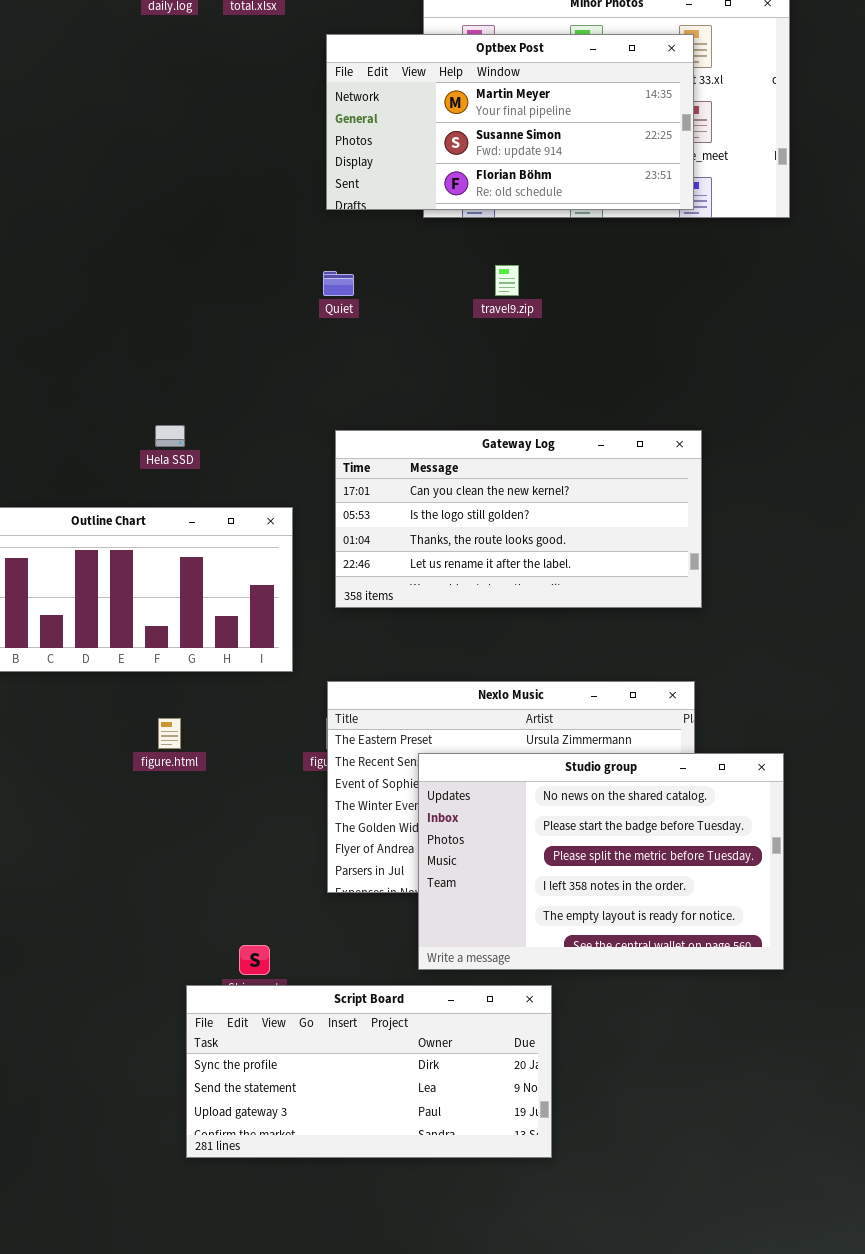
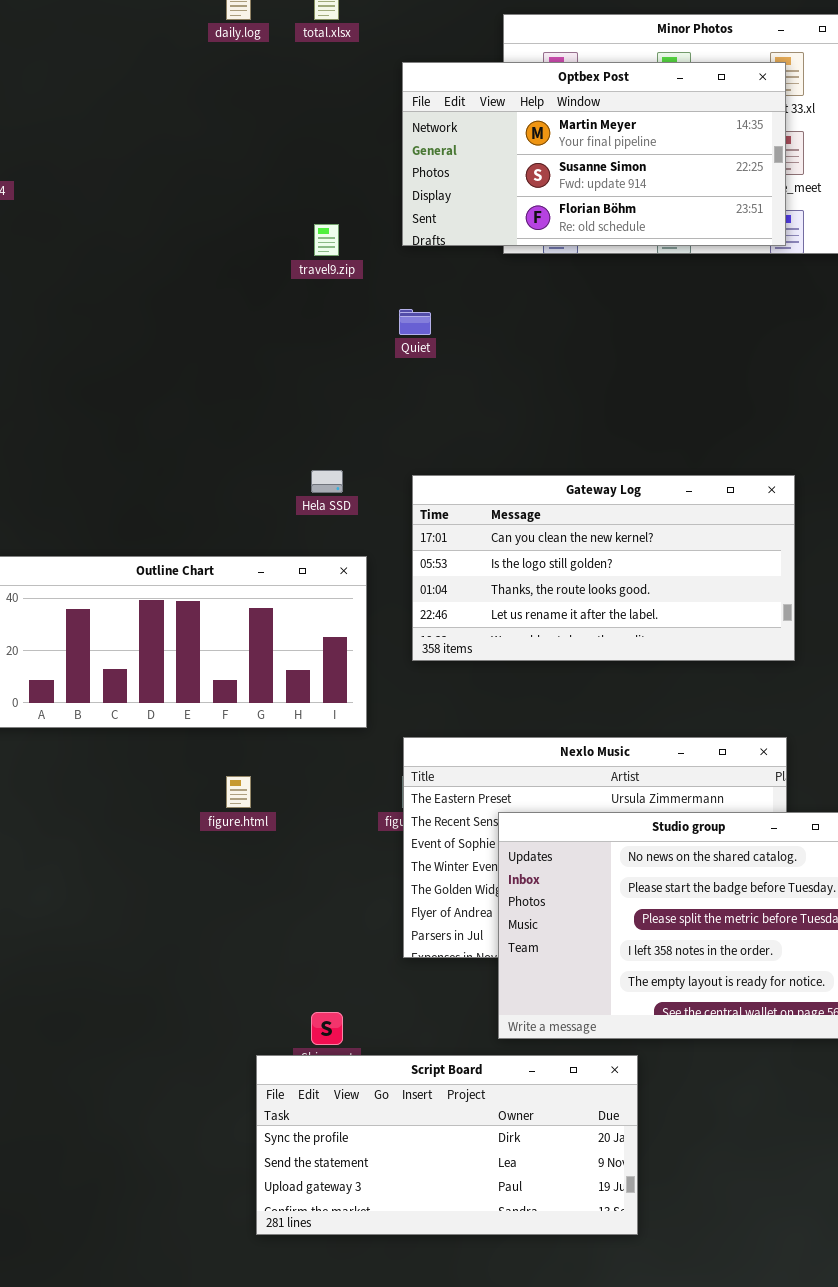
travel9.zip: [495,265,519,296] -> [314,224,339,256], moved
Hela SSD: [155,425,185,447] -> [311,470,343,493], moved

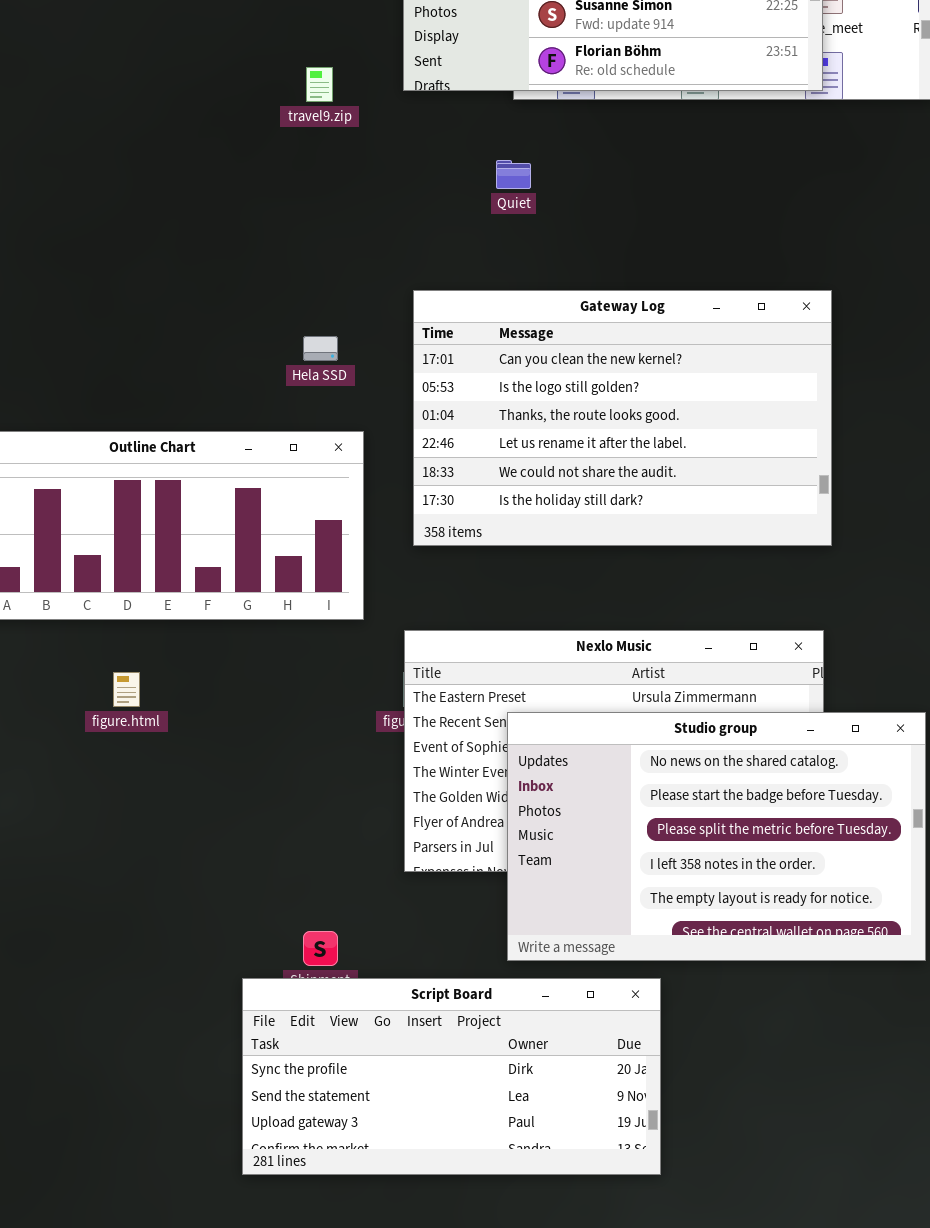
Quiet: [399,309,431,335] -> [496,160,531,189], moved
Gateway Log: [412,475,795,661] -> [413,290,832,546], resized
figure.html: [226,776,251,808] -> [113,672,140,707], moved

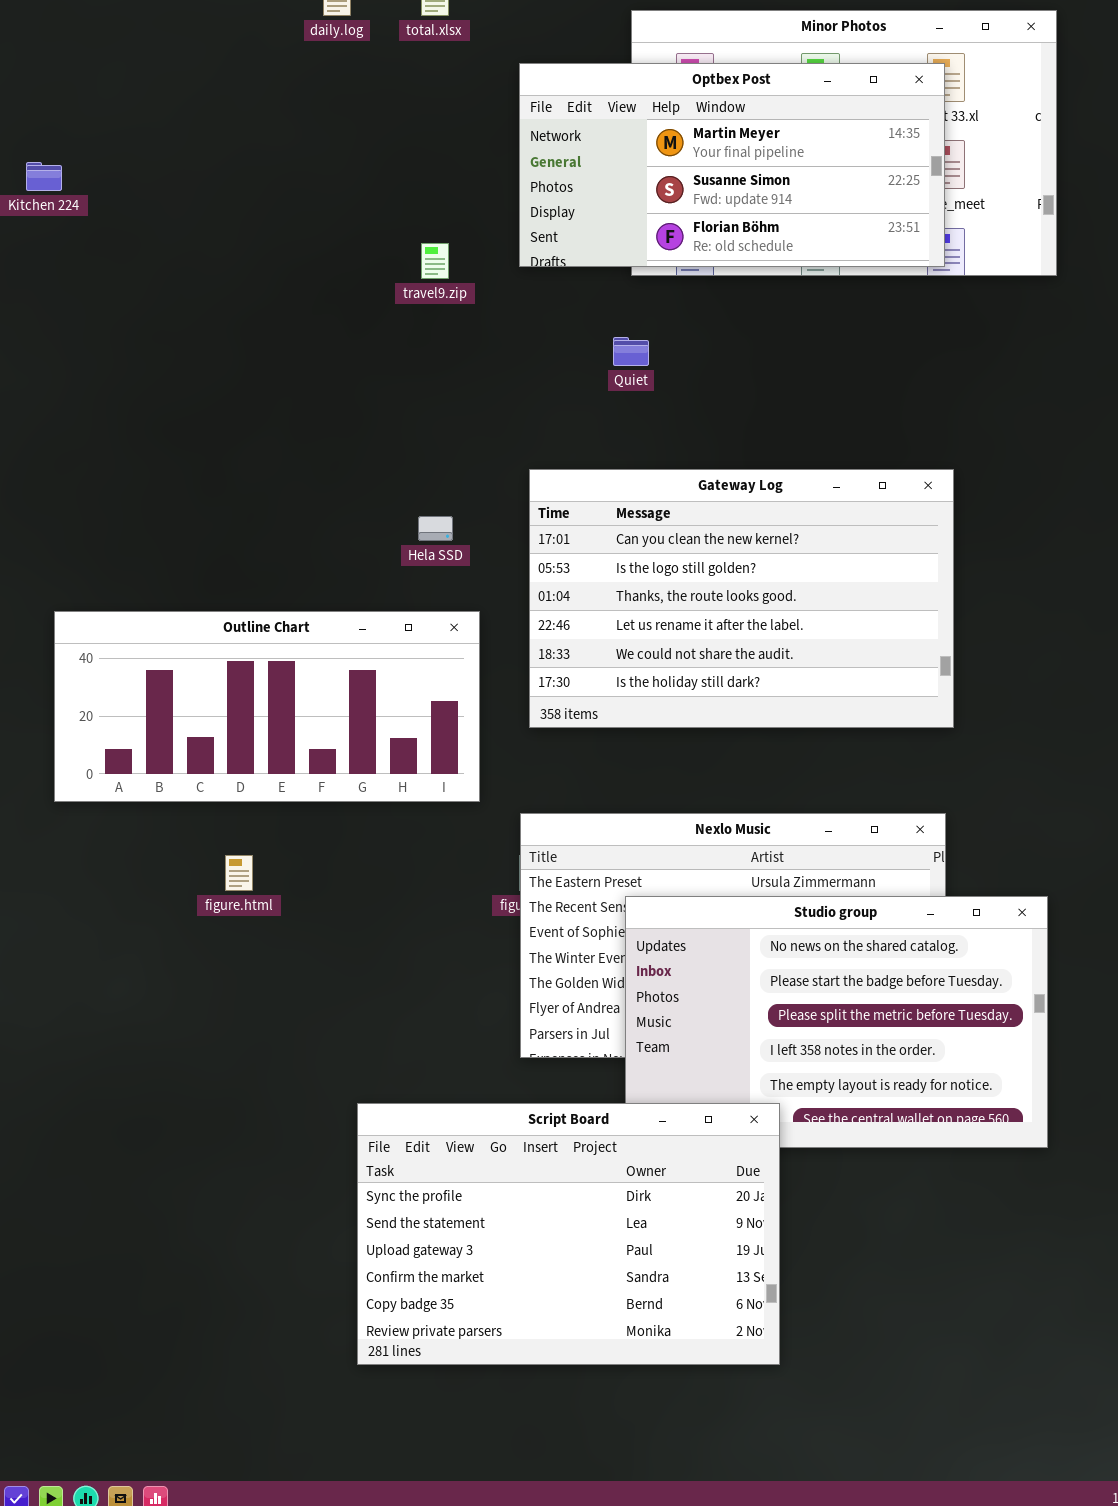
Script Board: [242,978,661,1175] -> [357,1103,780,1365], resized

